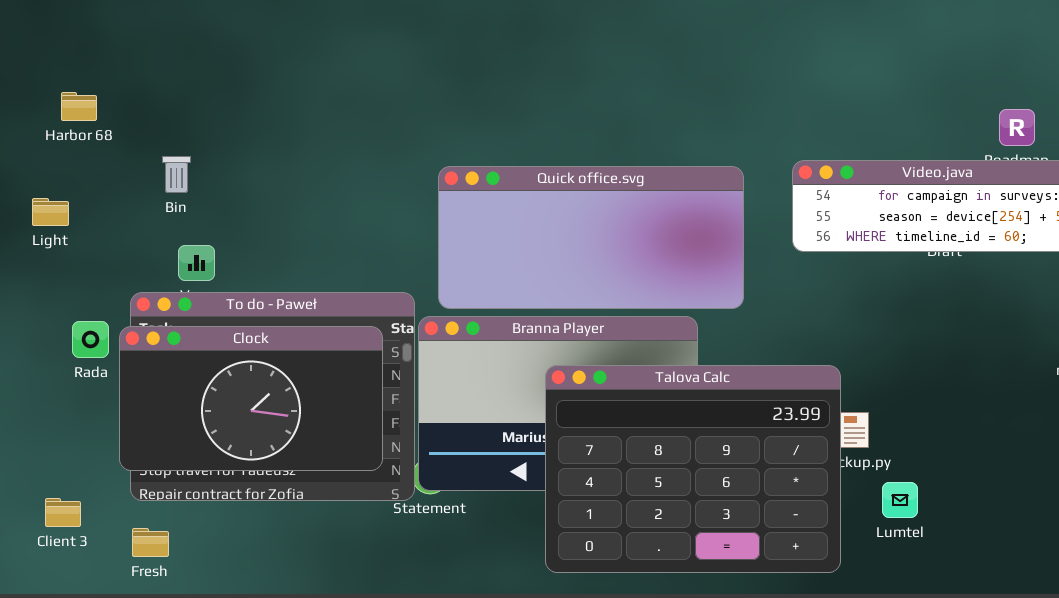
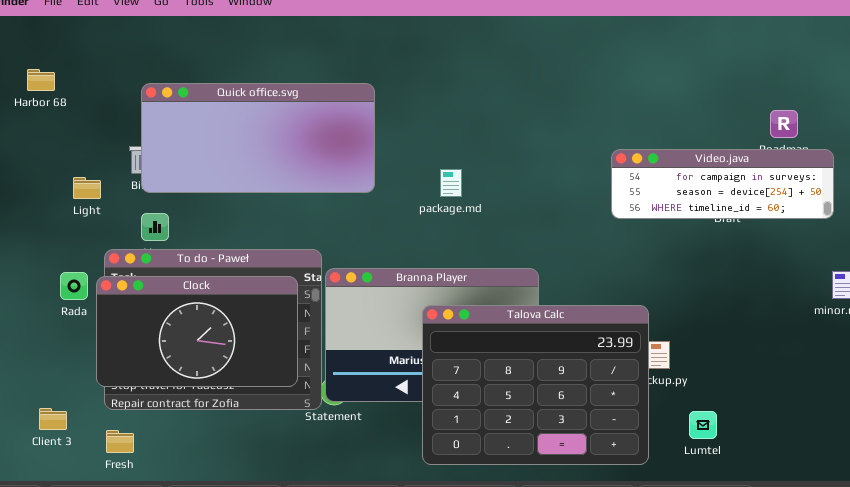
Harbor 68: [61,92,97,121] -> [27,69,55,91], moved
Quick office.svg: [438,166,744,309] -> [141,83,375,193], moved
Light: [32,198,69,226] -> [73,177,101,199], moved
Lumtel: [882,482,918,518] -> [689,411,717,439], moved

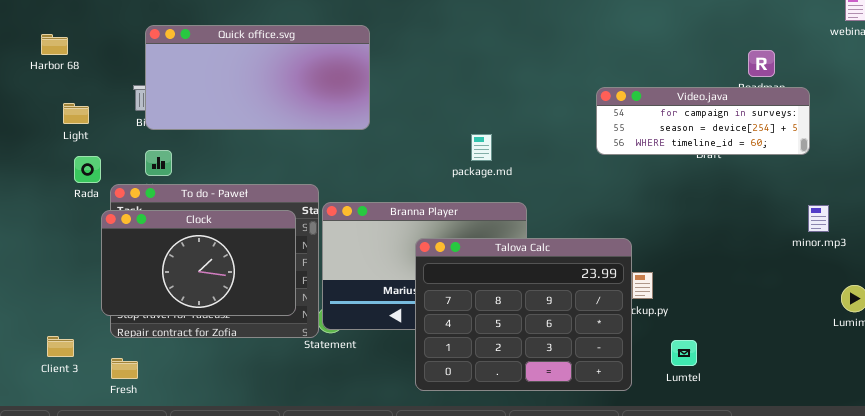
Harbor 68: [27,69,55,91] -> [41,34,68,55], moved
package.md: [440,169,462,197] -> [471,134,492,161], moved
Light: [73,177,101,199] -> [63,103,89,124], moved
Rada: [60,272,88,300] -> [74,156,101,183], moved

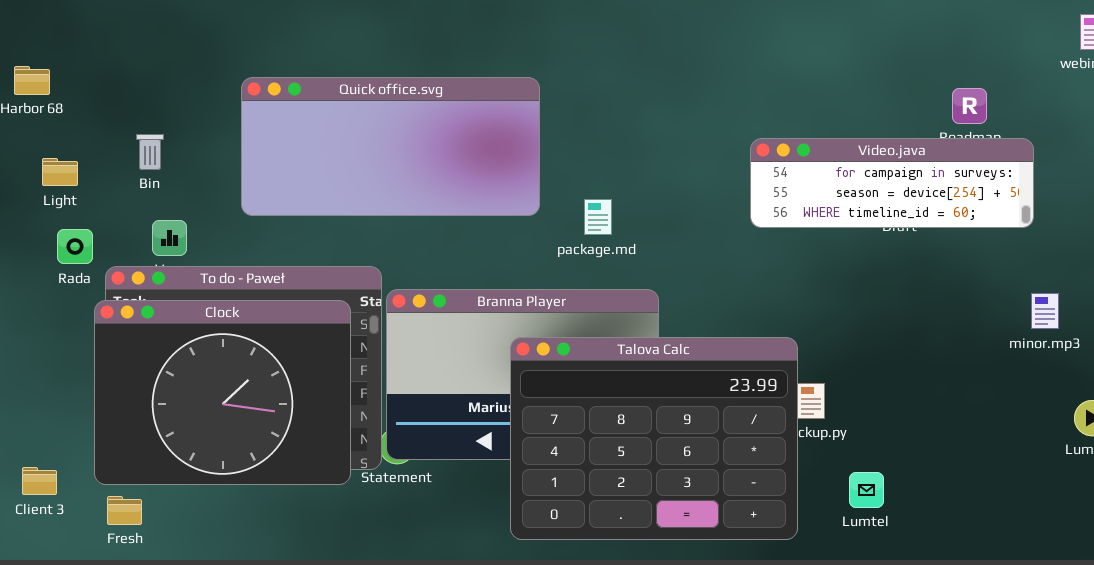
Quick office.svg: [145,25,370,130] -> [241,77,540,216], moved
Clock: [101,210,296,316] -> [94,300,351,485], resized

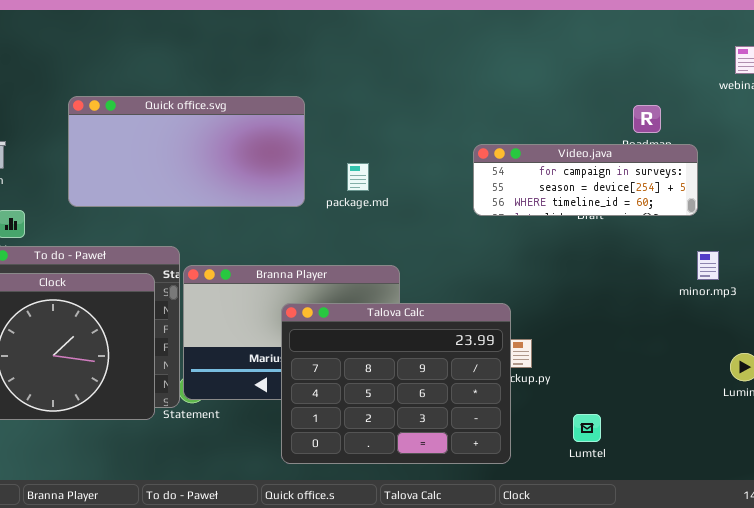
package.md: [584,199,612,235] -> [347,163,369,191], moved
minor.mp3: [1031,293,1059,329] -> [697,251,719,280], moved
Lumtel: [849,472,884,508] -> [573,414,601,442], moved

